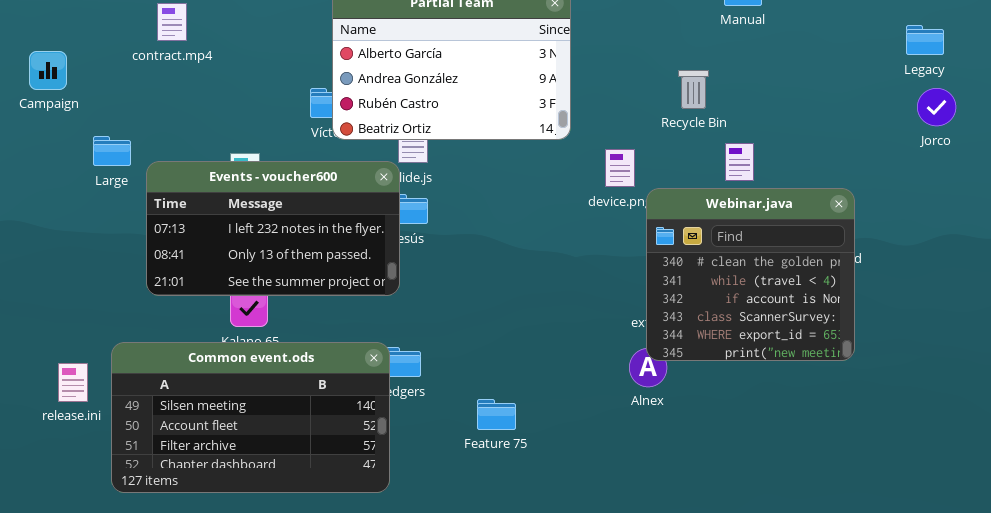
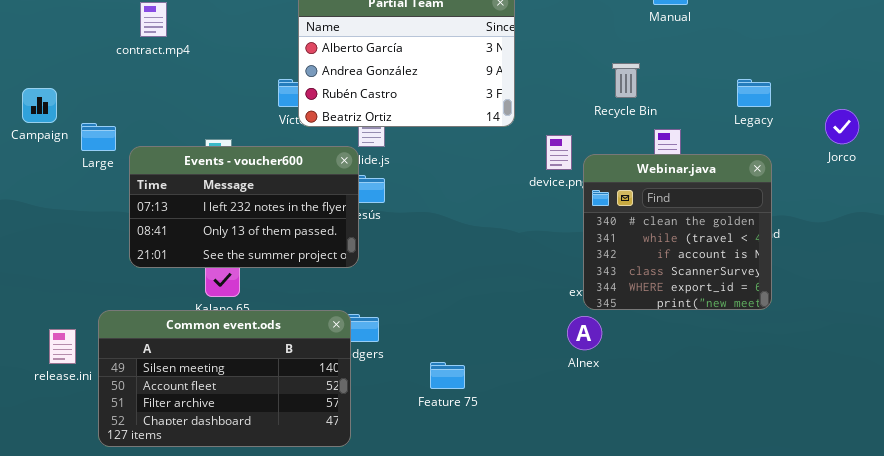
Legacy: [906,25,944,55] -> [737,79,771,107], moved
Campaign: [29,51,67,90] -> [22,88,57,123], moved
Jorco: [917,88,956,126] -> [825,109,859,144], moved
Webinar.java: [646,188,855,361] -> [583,154,772,310], moved

